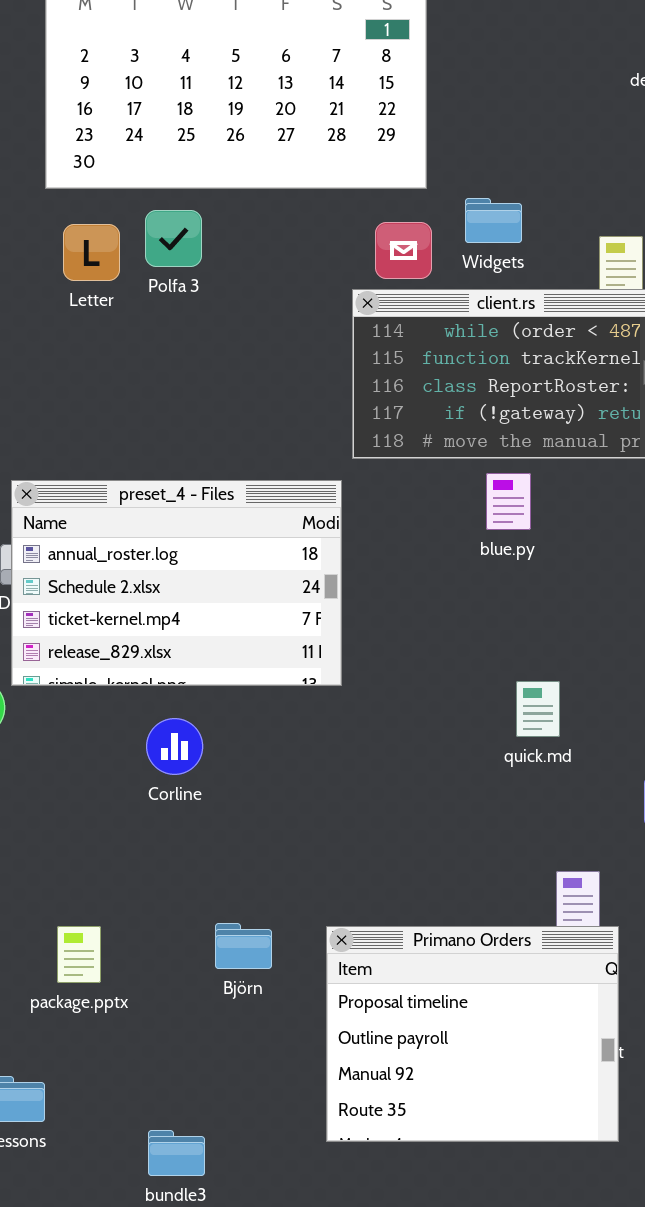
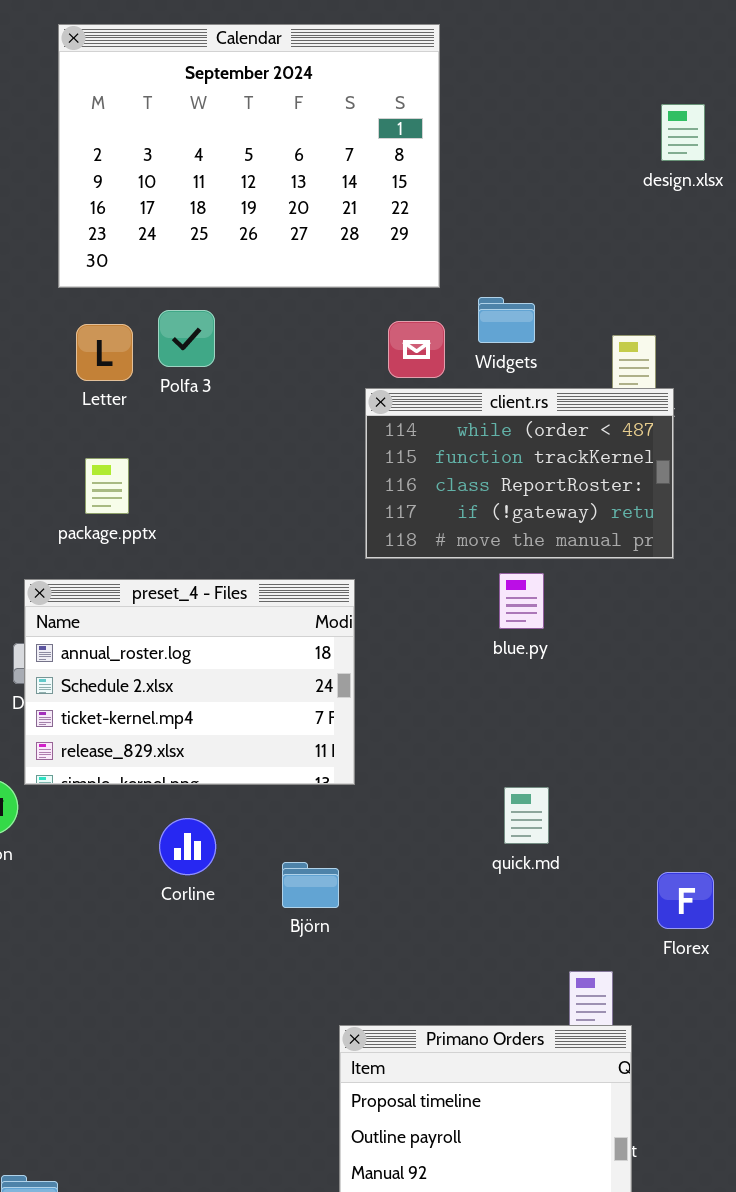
quick.md: [516,681,560,737] -> [504,787,549,844], moved
Björn: [215,923,272,969] -> [282,862,339,908], moved
package.pptx: [57,926,101,983] -> [85,458,129,514], moved

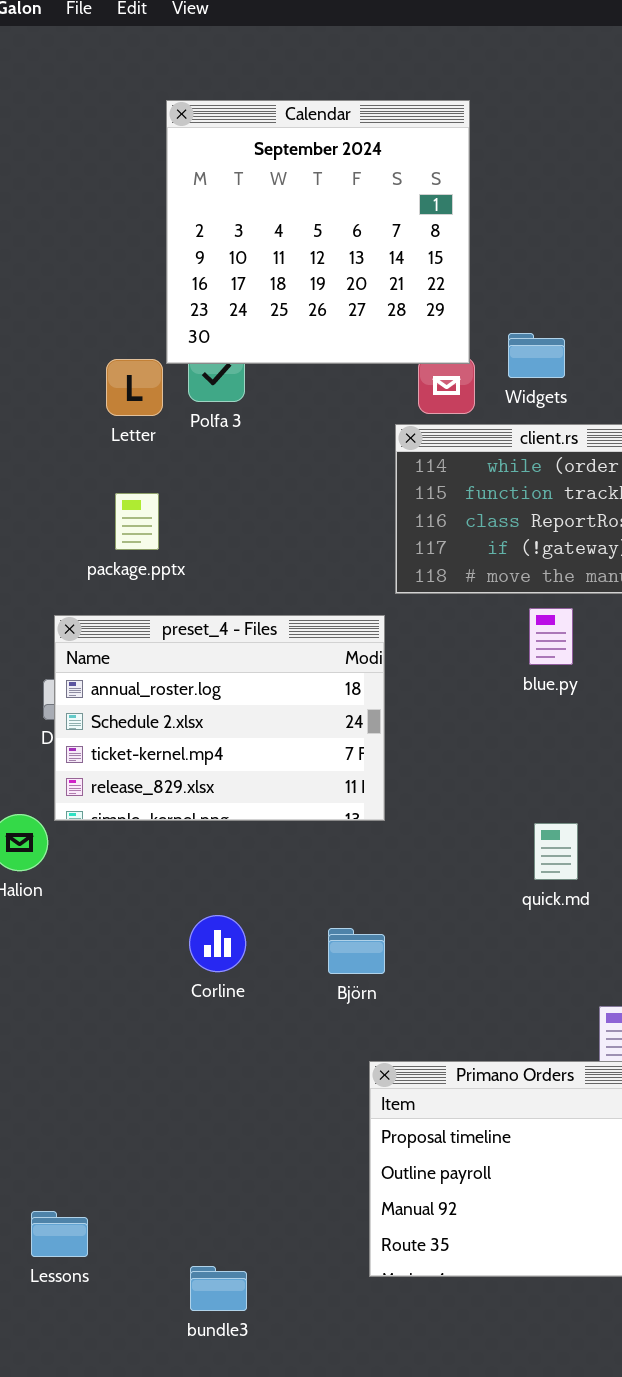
Calendar: [58,24,440,288] -> [166,100,470,364], moved, resized
Corline: [159,818,216,875] -> [189,915,246,972], moved
Björn: [282,862,339,908] -> [328,928,385,974], moved

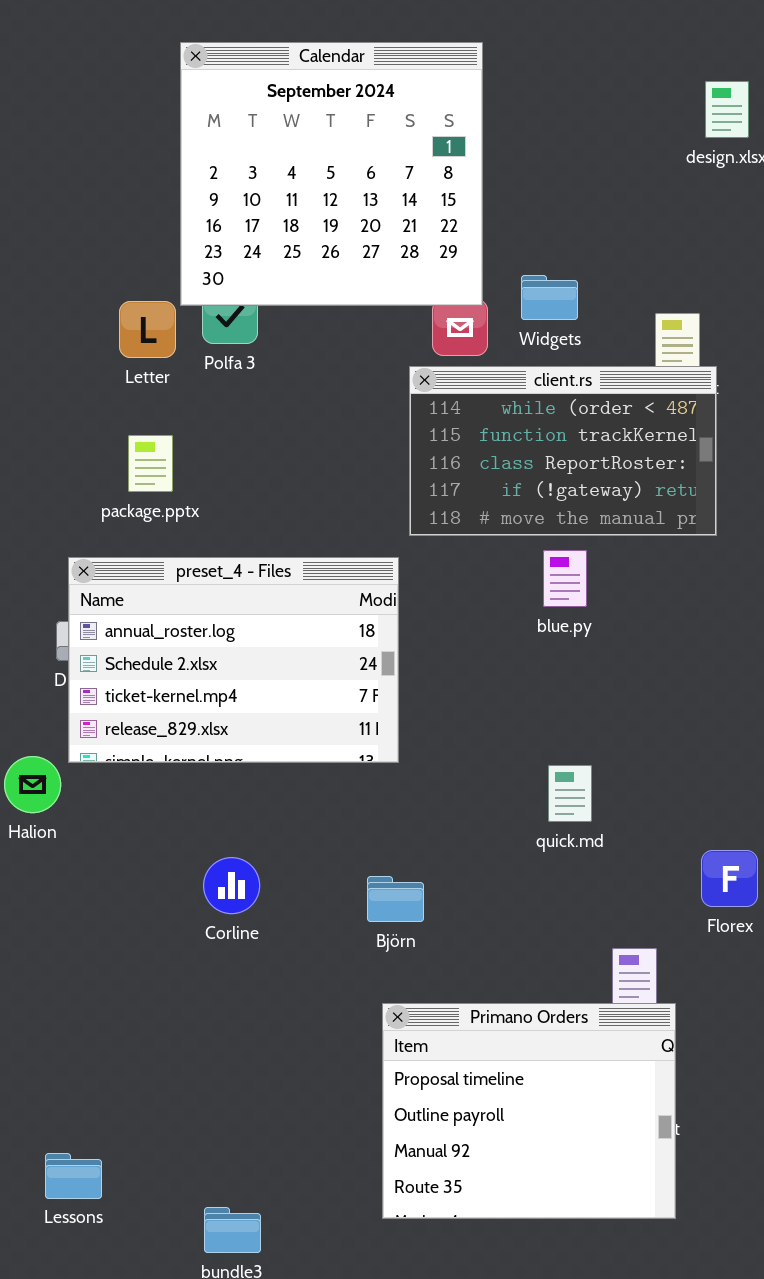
Björn: [328,928,385,974] -> [367,876,424,922], moved

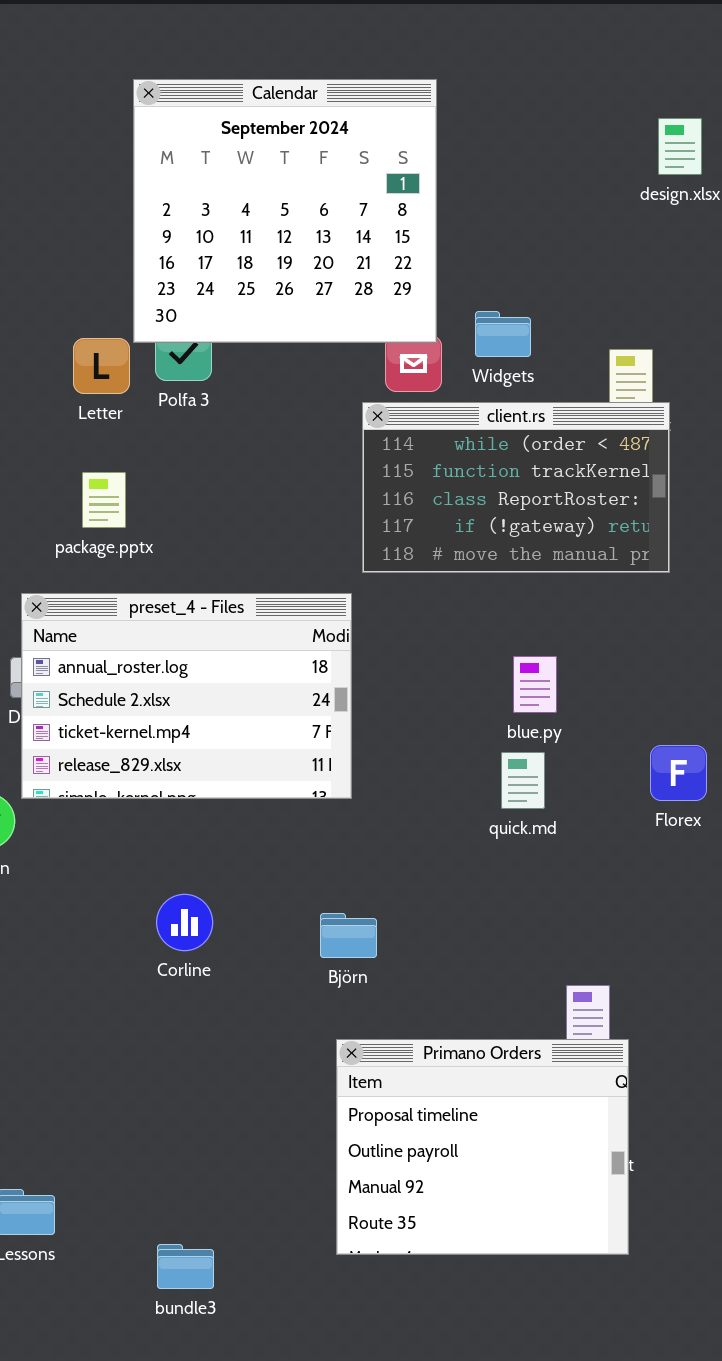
blue.py: [543,550,587,607] -> [513,656,557,713], moved
quick.md: [548,765,592,822] -> [501,752,545,809], moved
Florex: [701,850,758,907] -> [650,745,707,801], moved

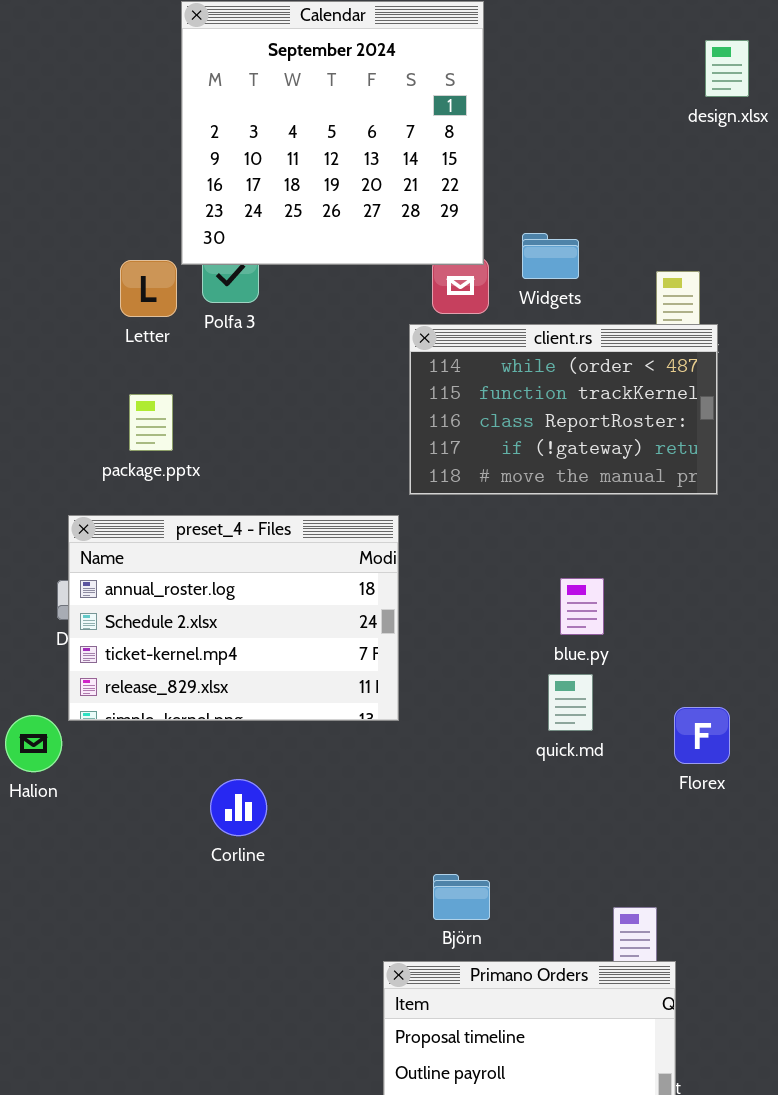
Florex: [650,745,707,801] -> [674,707,730,764], moved
Corline: [156,894,213,951] -> [210,779,267,836], moved
Björn: [320,913,377,958] -> [433,874,490,920], moved

